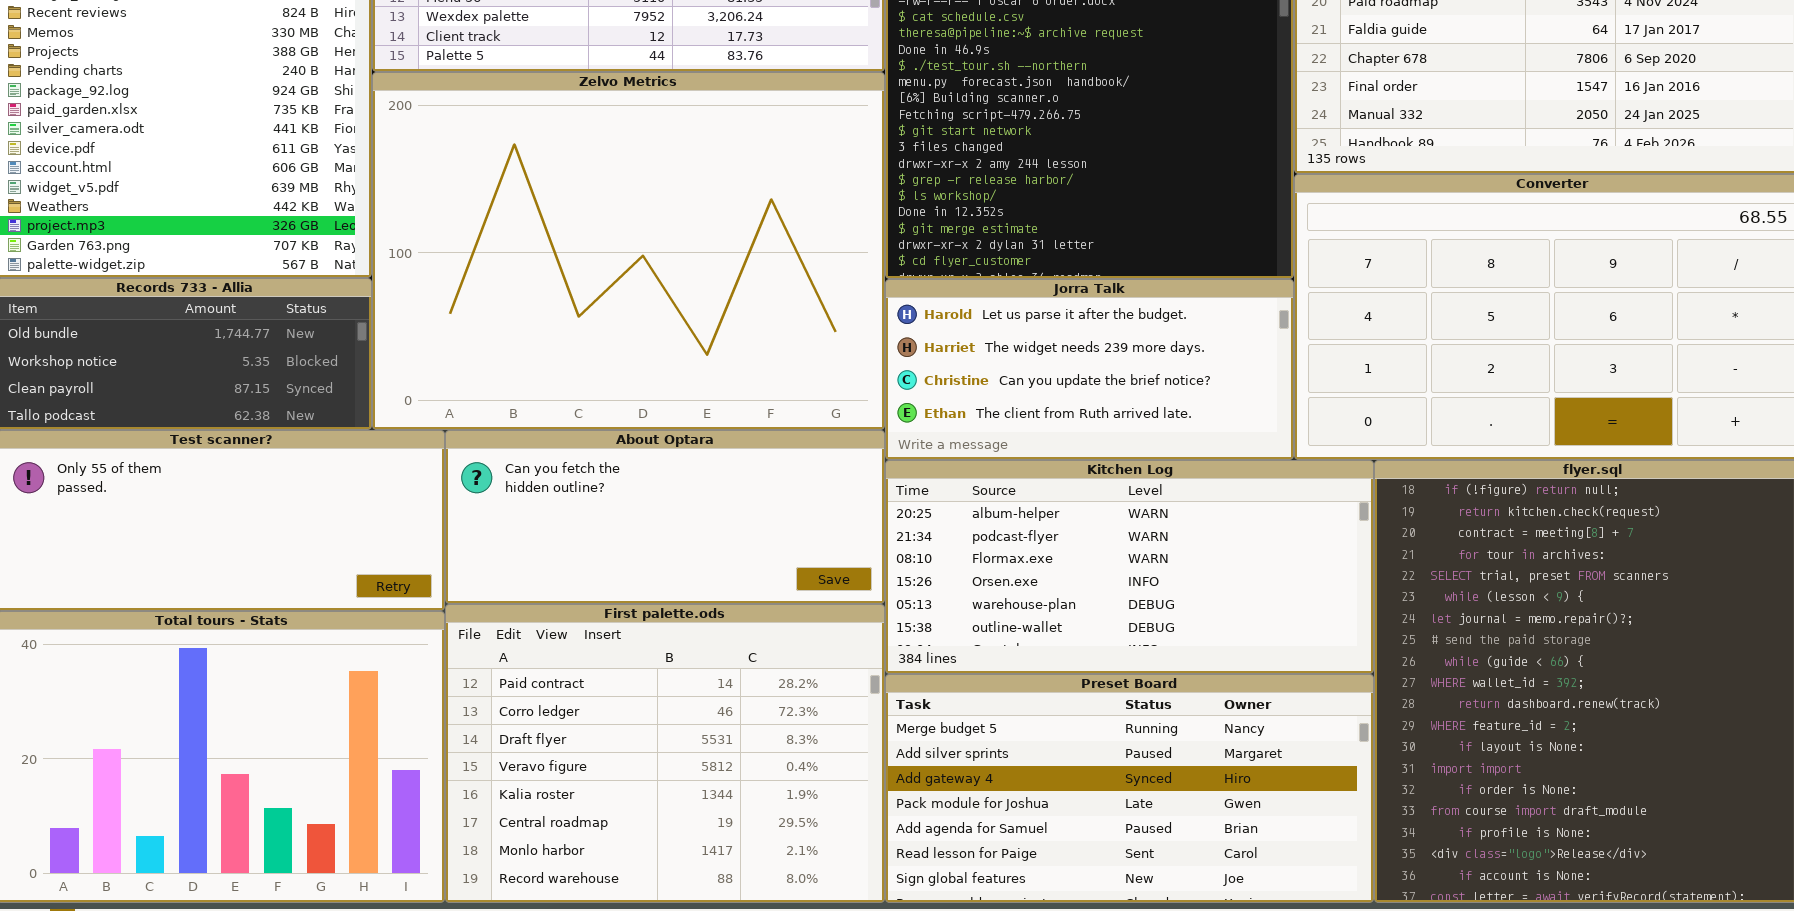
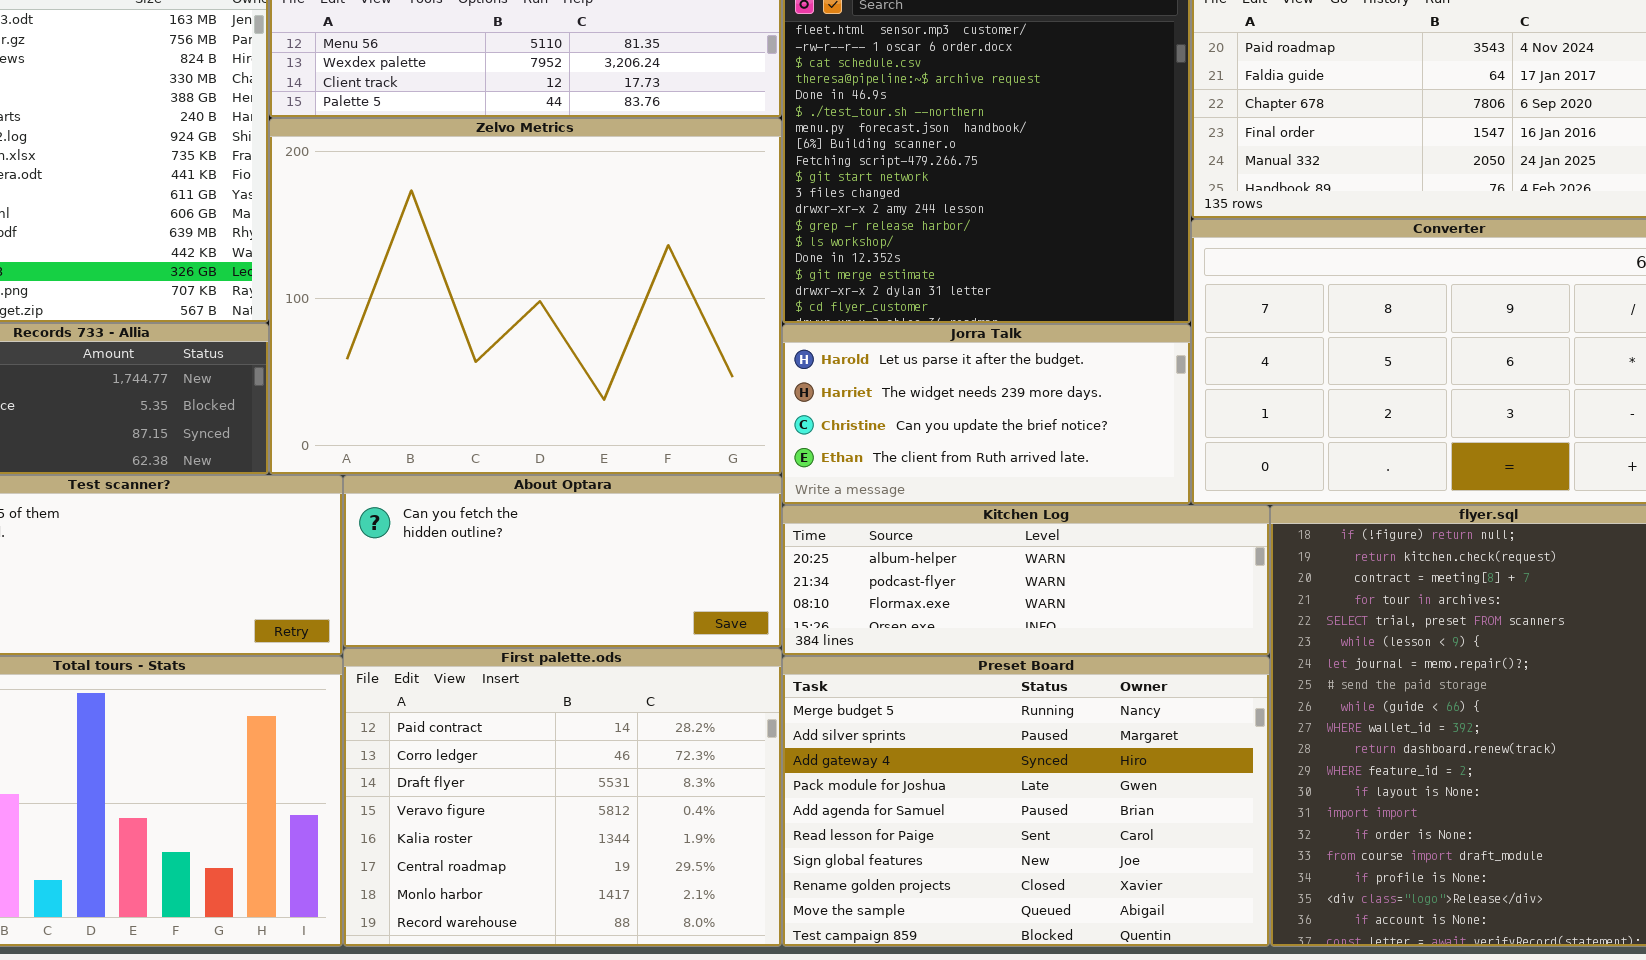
Kitchen Log: [885,460,1374,674] -> [782,505,1270,656], resized
Preset Board: [885,674,1374,903] -> [782,656,1270,947], resized

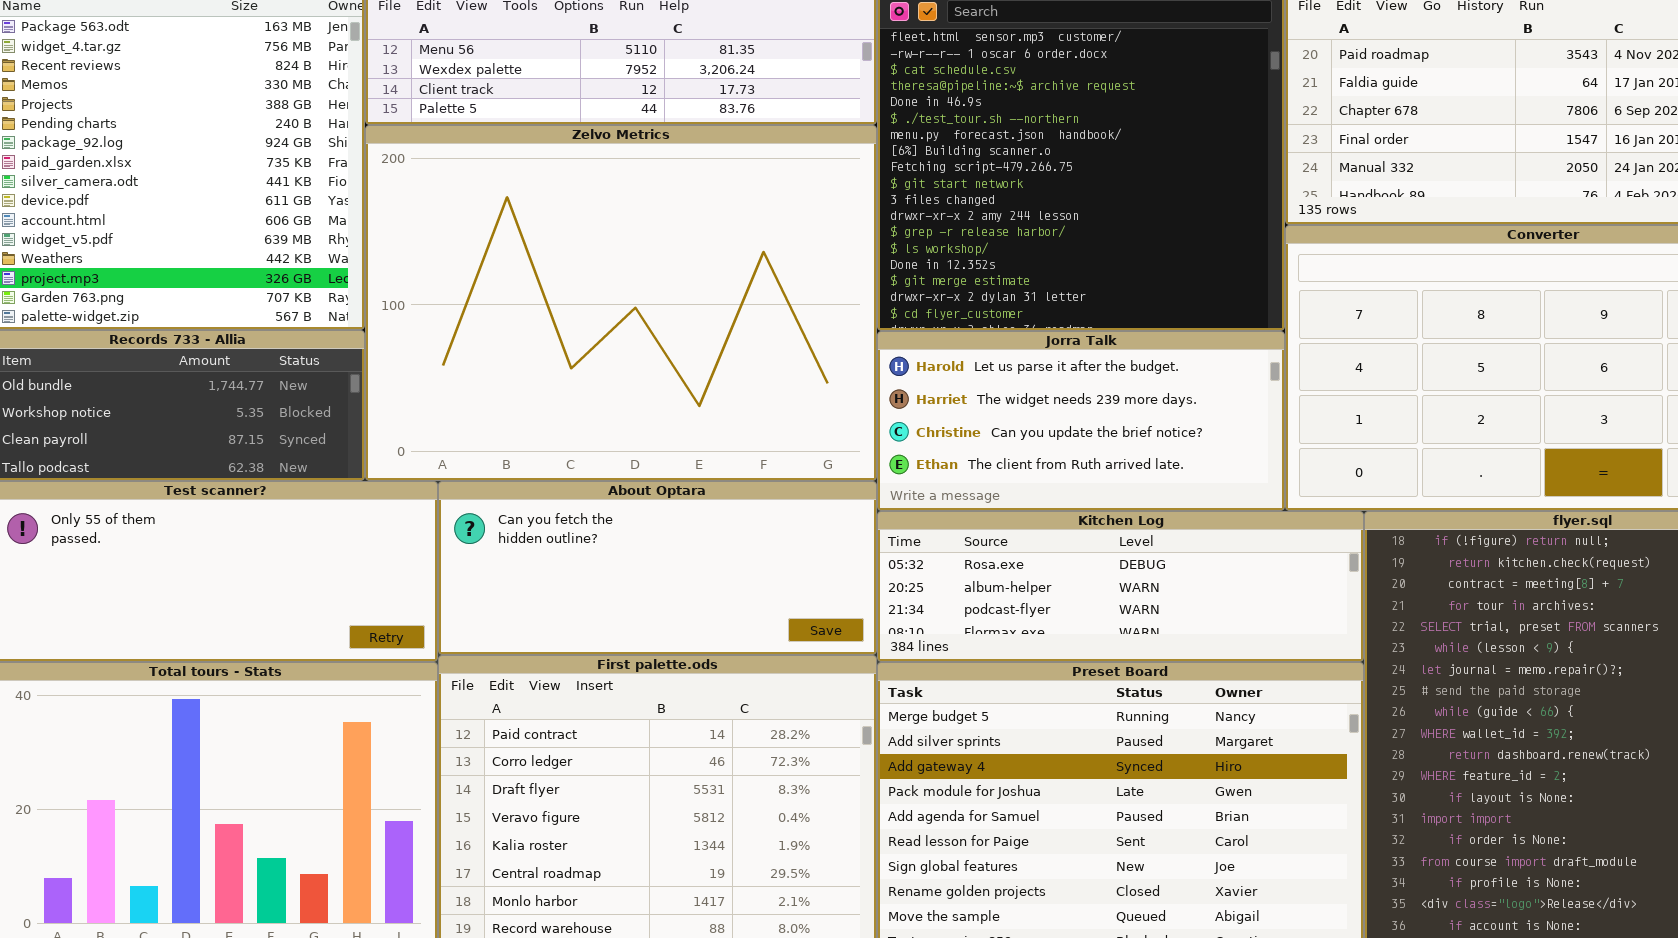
Kitchen Log: [782,505,1270,656] -> [877,511,1364,662], scrolled up 1 row

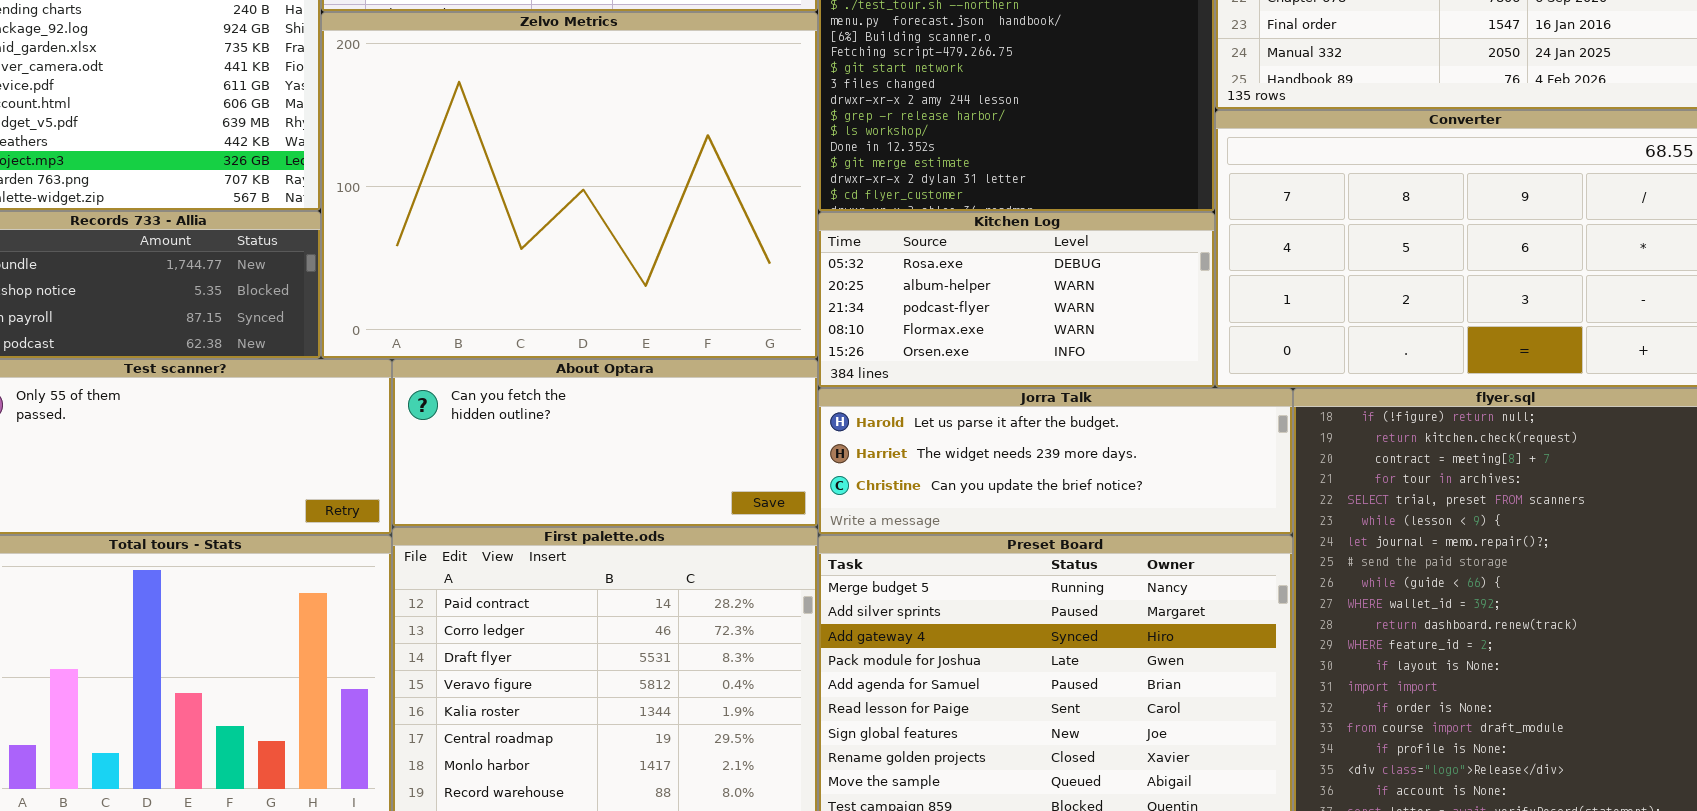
Jorra Talk: [877,331,1285,511] -> [818,388,1293,535], moved, resized
Kitchen Log: [877,511,1364,662] -> [818,212,1215,388], moved, resized

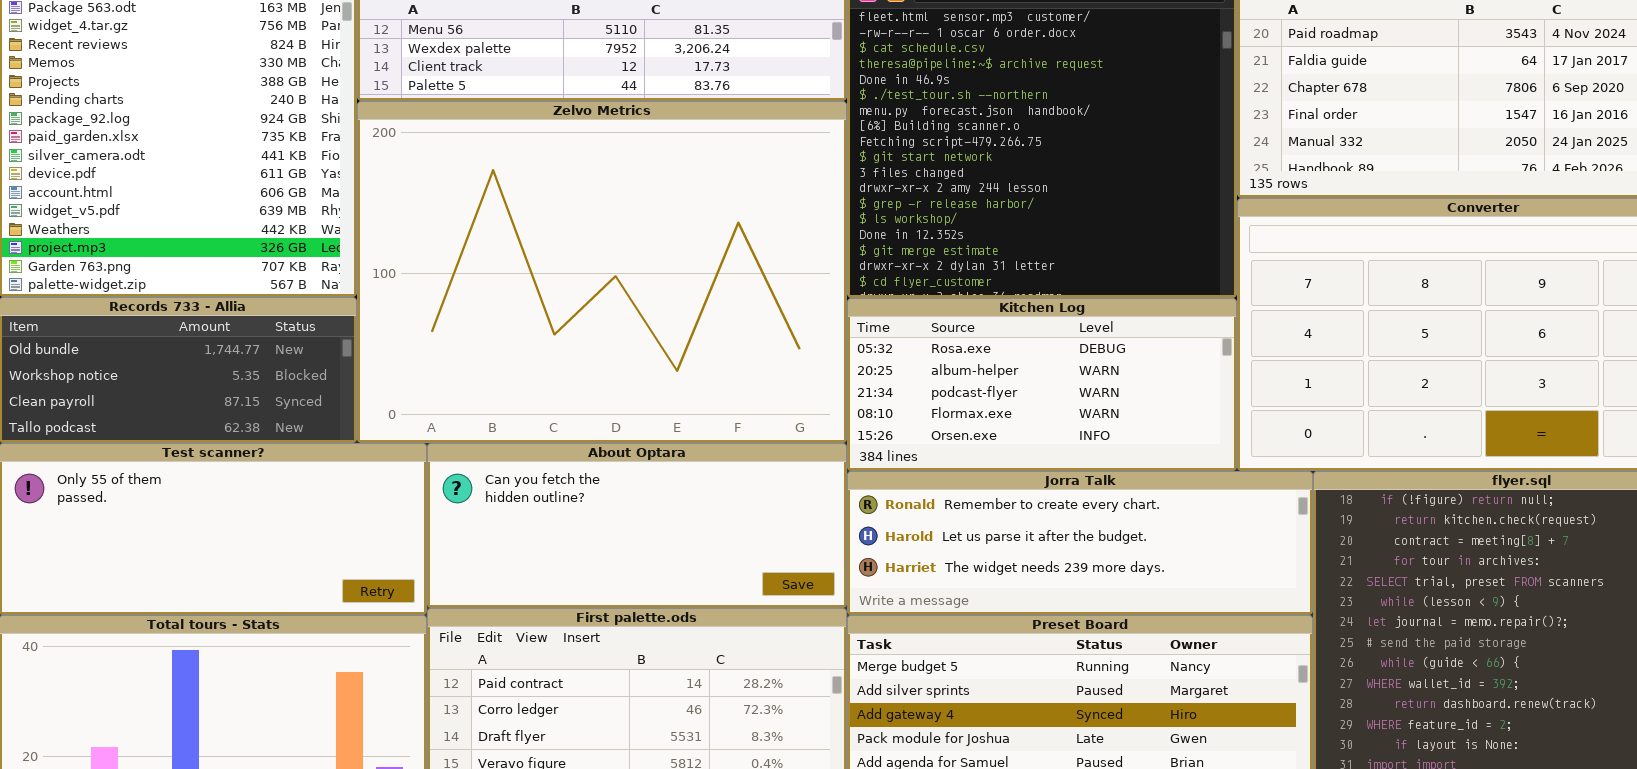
Jorra Talk: [818,388,1293,535] -> [847,471,1313,615], scrolled up 1 row

